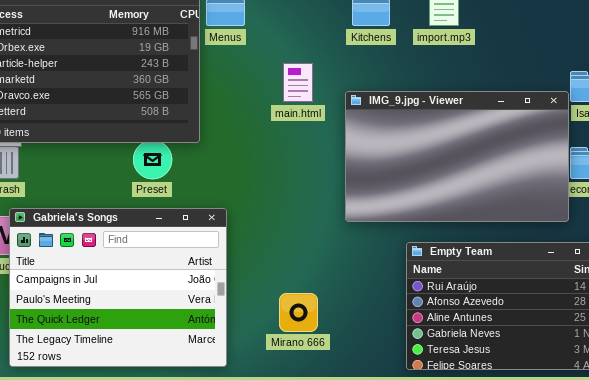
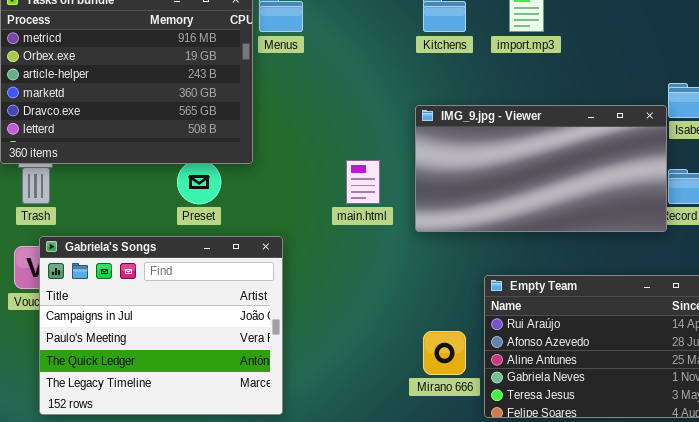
main.html: [283,63,313,102] -> [346,160,380,204], moved
IMG_9.jpg - Viewer: [345,91,569,222] -> [415,105,667,232], resized
Mirano 666: [279,293,318,332] -> [423,331,466,375], moved

